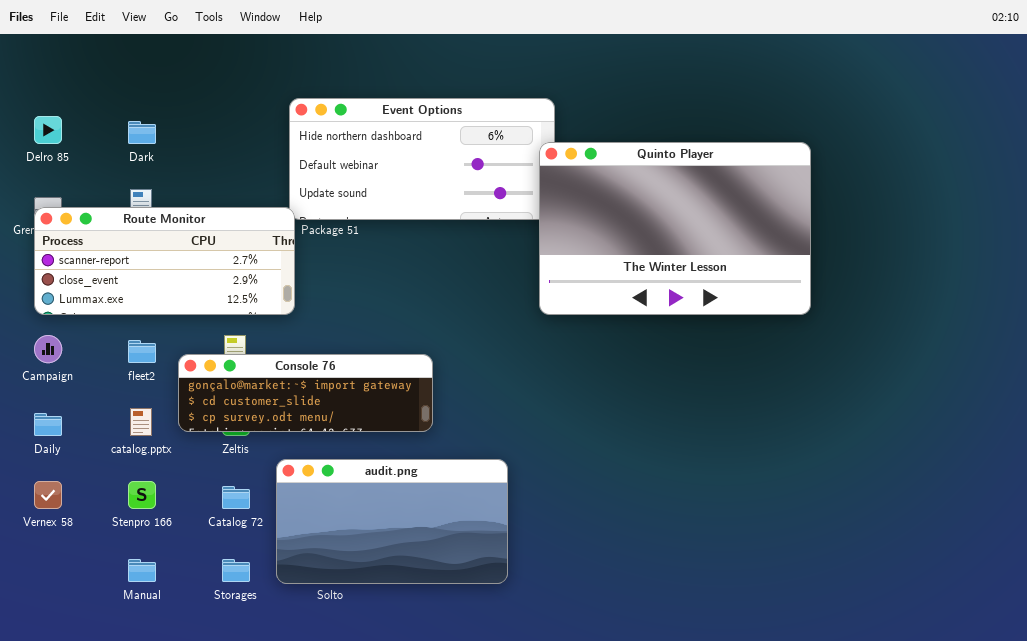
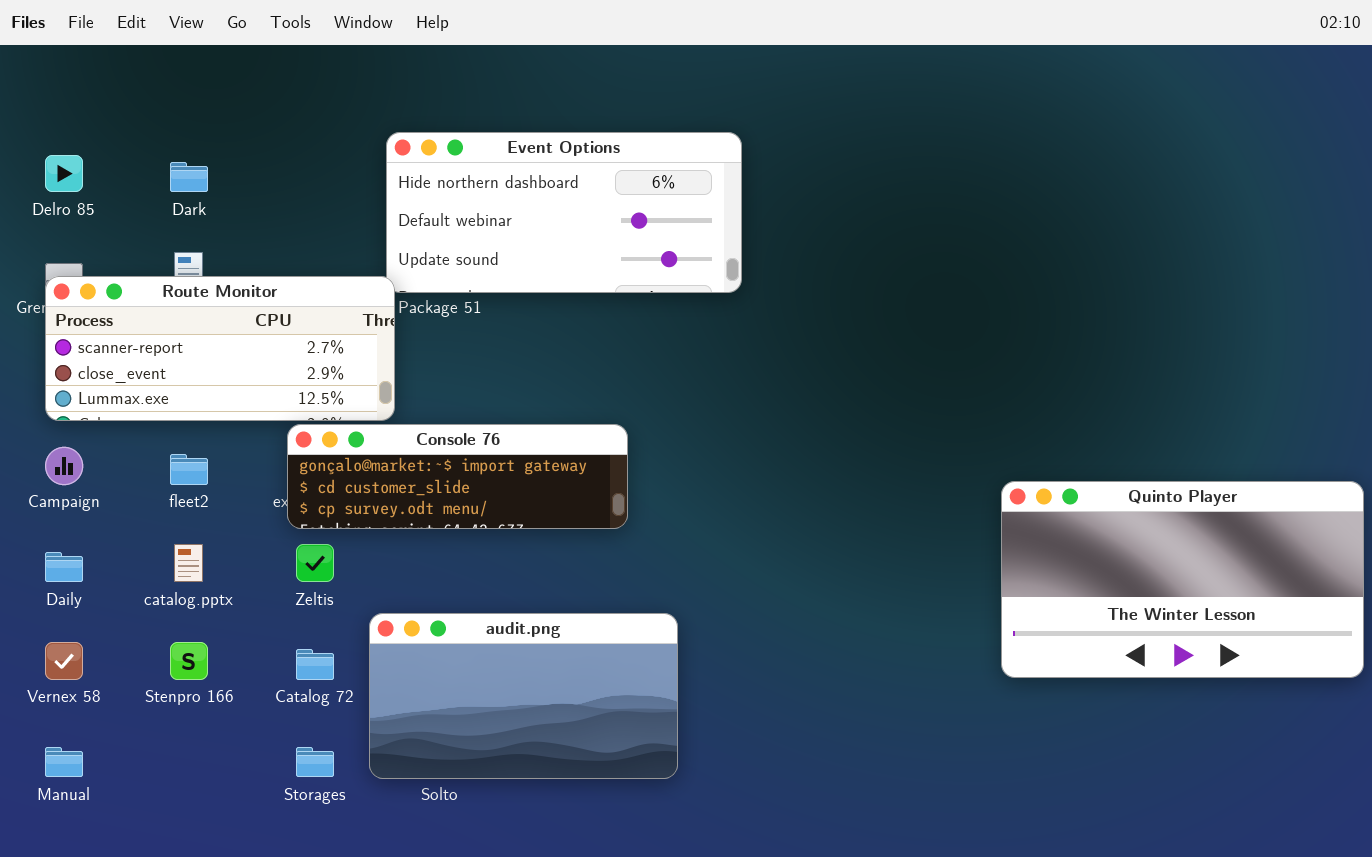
Quinto Player: [539,142,811,315] -> [1001,481,1364,678], moved, resized
Console 76: [178,354,433,432] -> [287,424,628,529], moved
Manual: [128,559,156,582] -> [45,747,83,777], moved

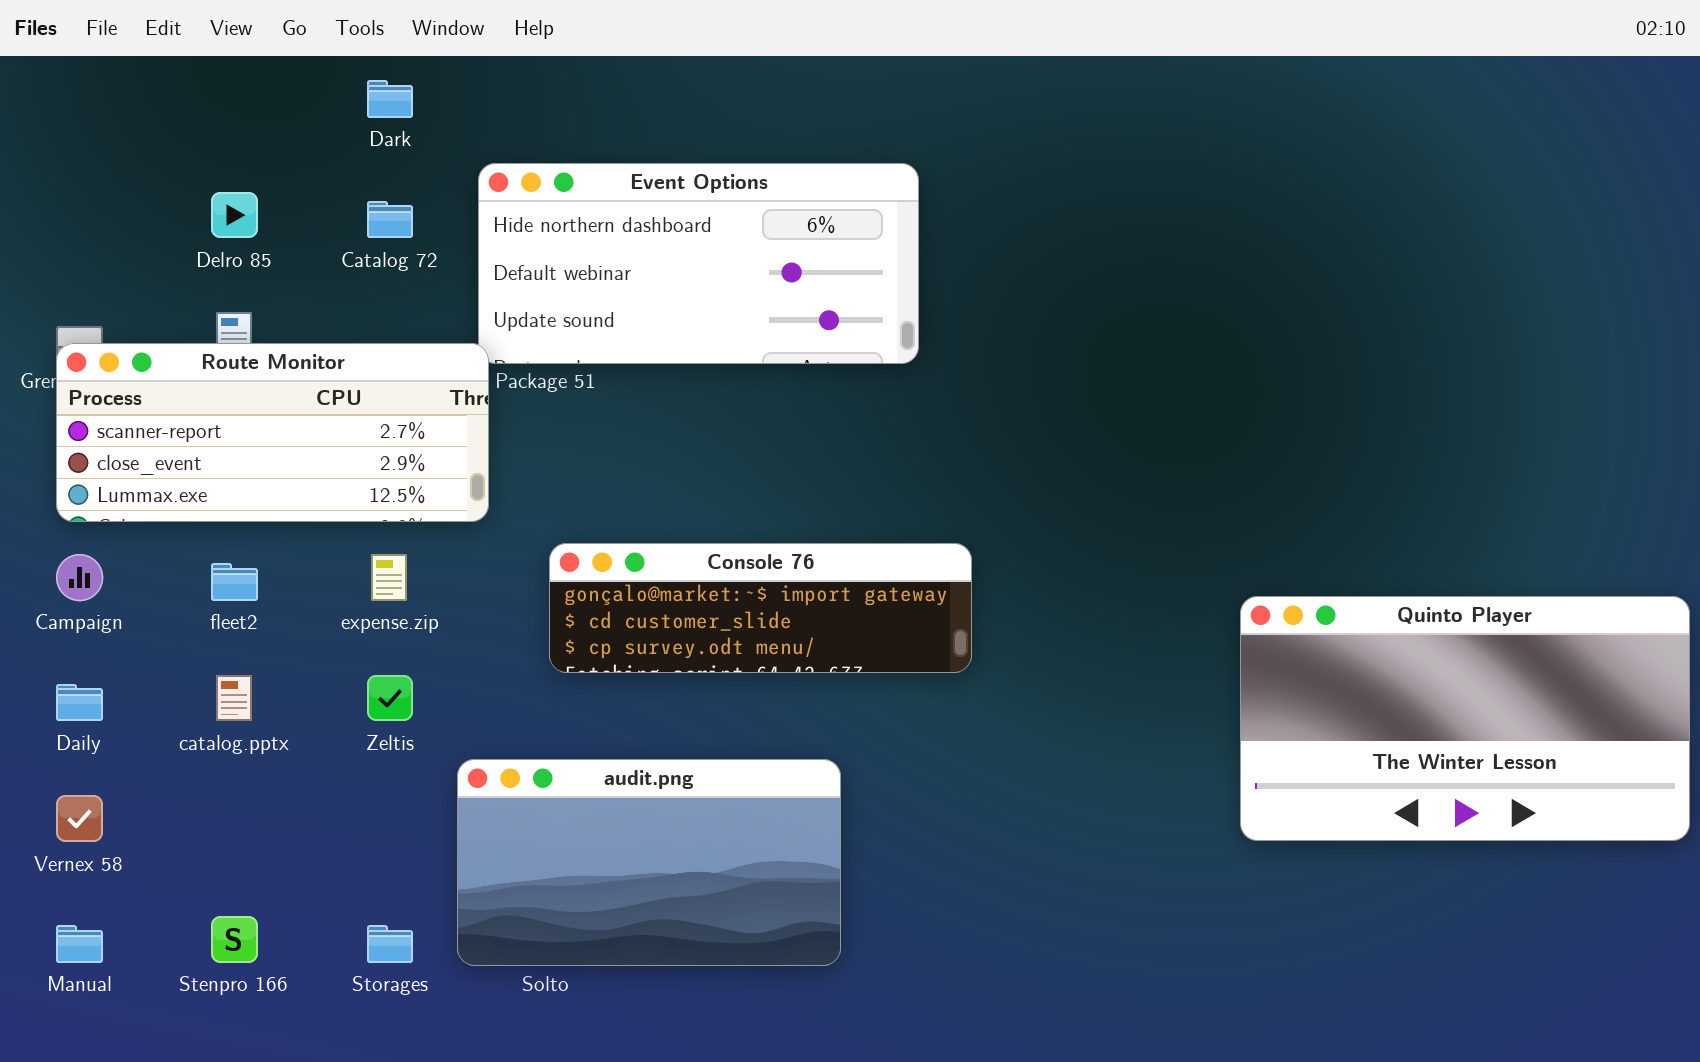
Delro 85: [45,155,83,192] -> [211,192,258,238], moved
Dark: [170,162,208,192] -> [367,80,413,118], moved
Console 76: [287,424,628,529] -> [549,543,972,673], moved
Stenpro 166: [170,642,208,680] -> [211,916,258,963], moved
Catalog 72: [296,649,334,680] -> [367,201,413,238], moved

